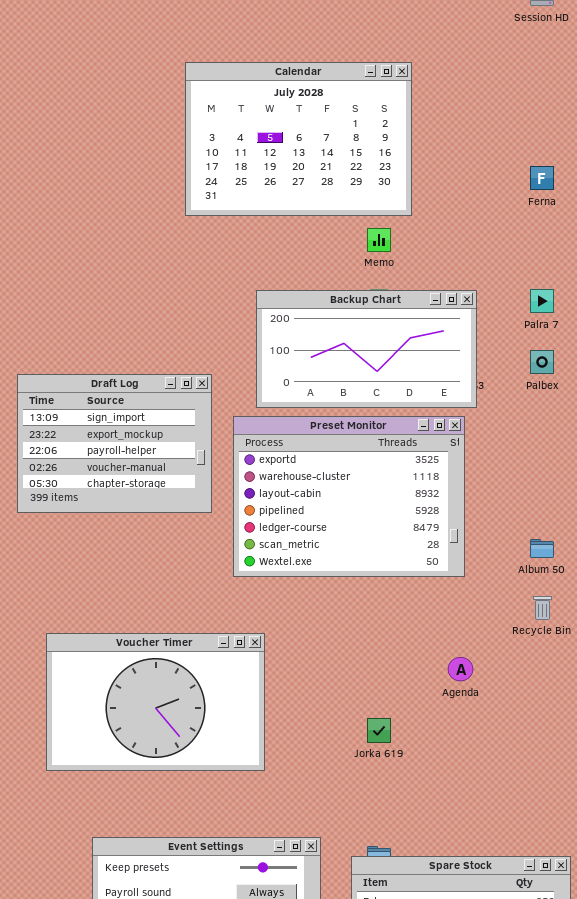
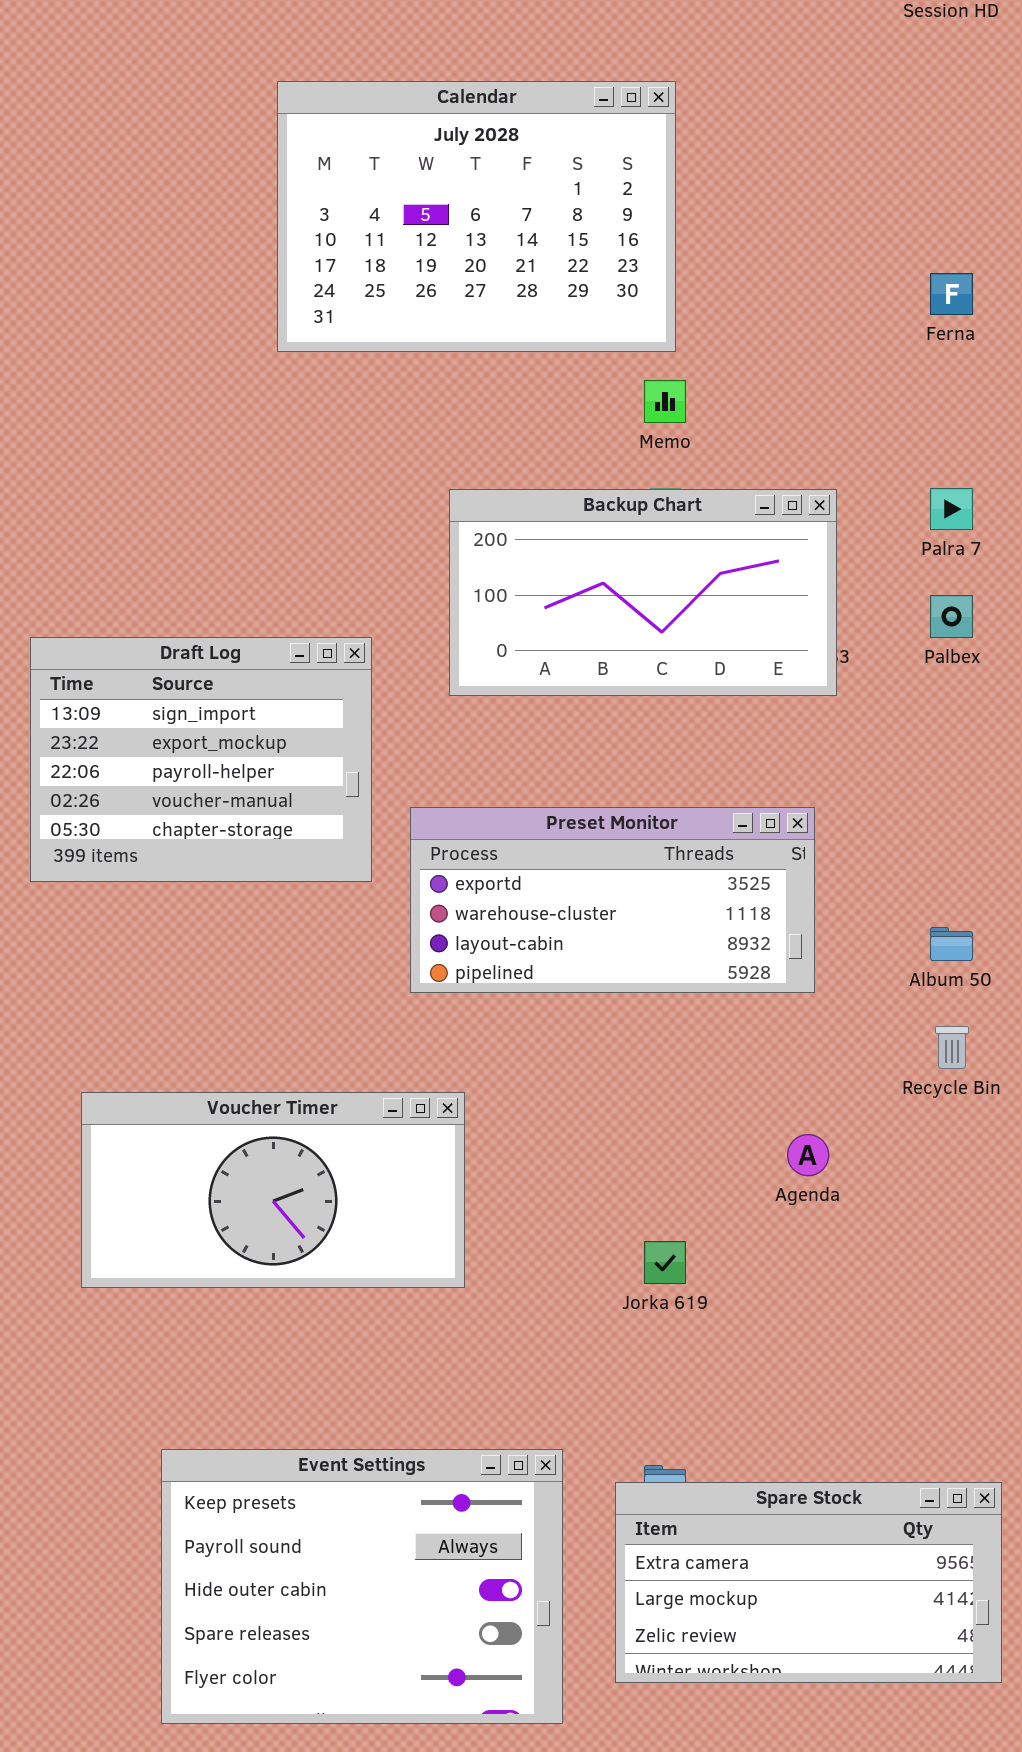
Calendar: [185,62,412,216] -> [277,81,676,352], moved
Preset Monitor: [233,416,465,577] -> [410,807,815,993], resized
Voucher Timer: [46,633,265,771] -> [81,1092,465,1288], resized

